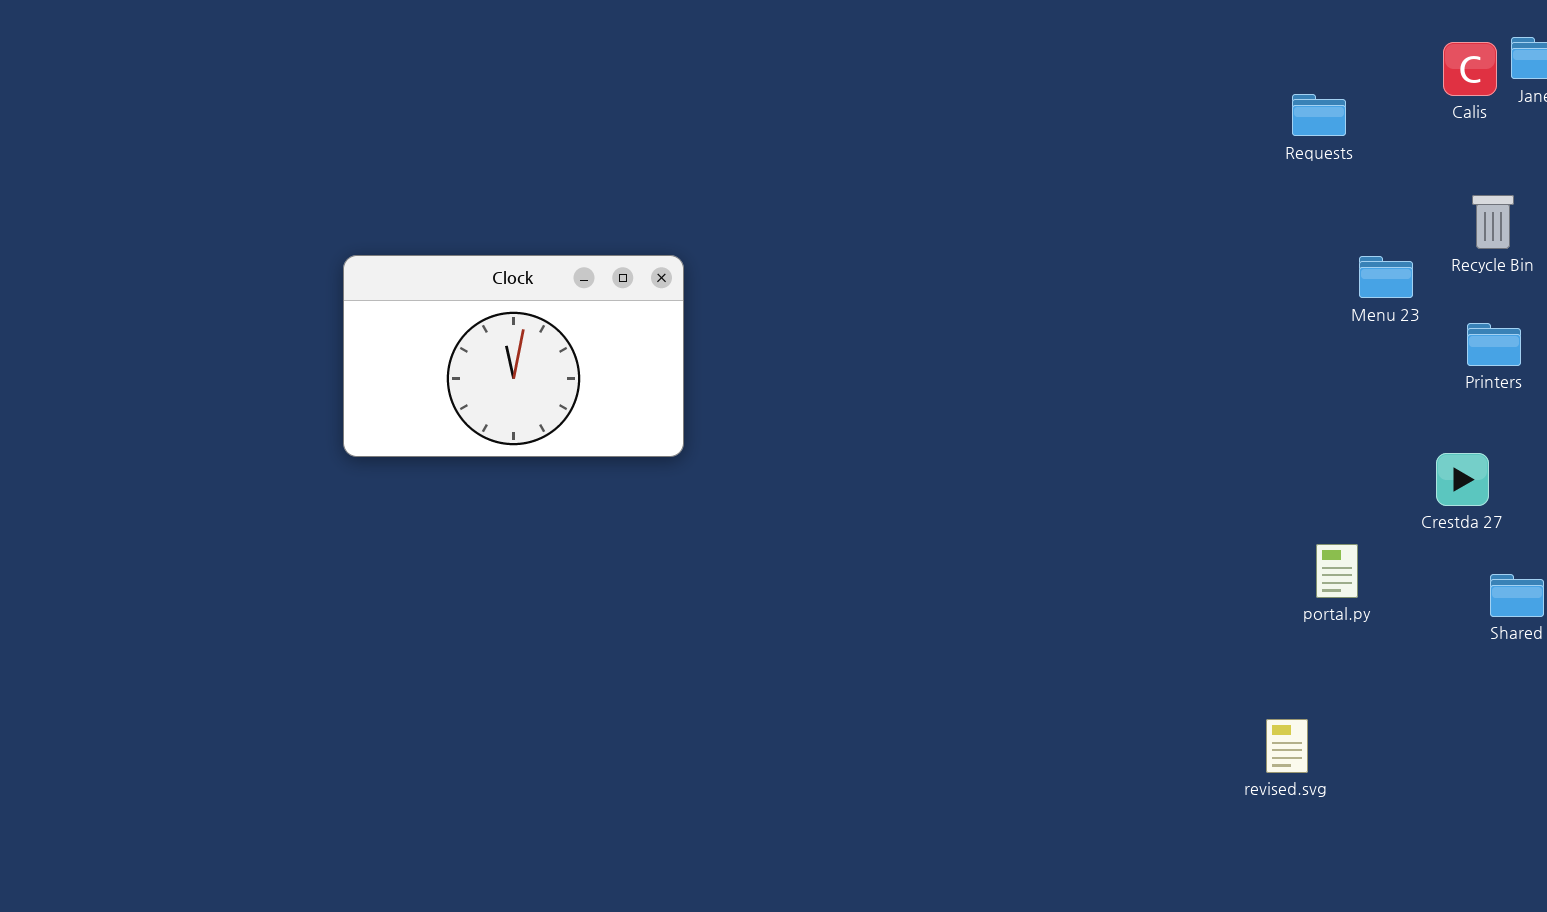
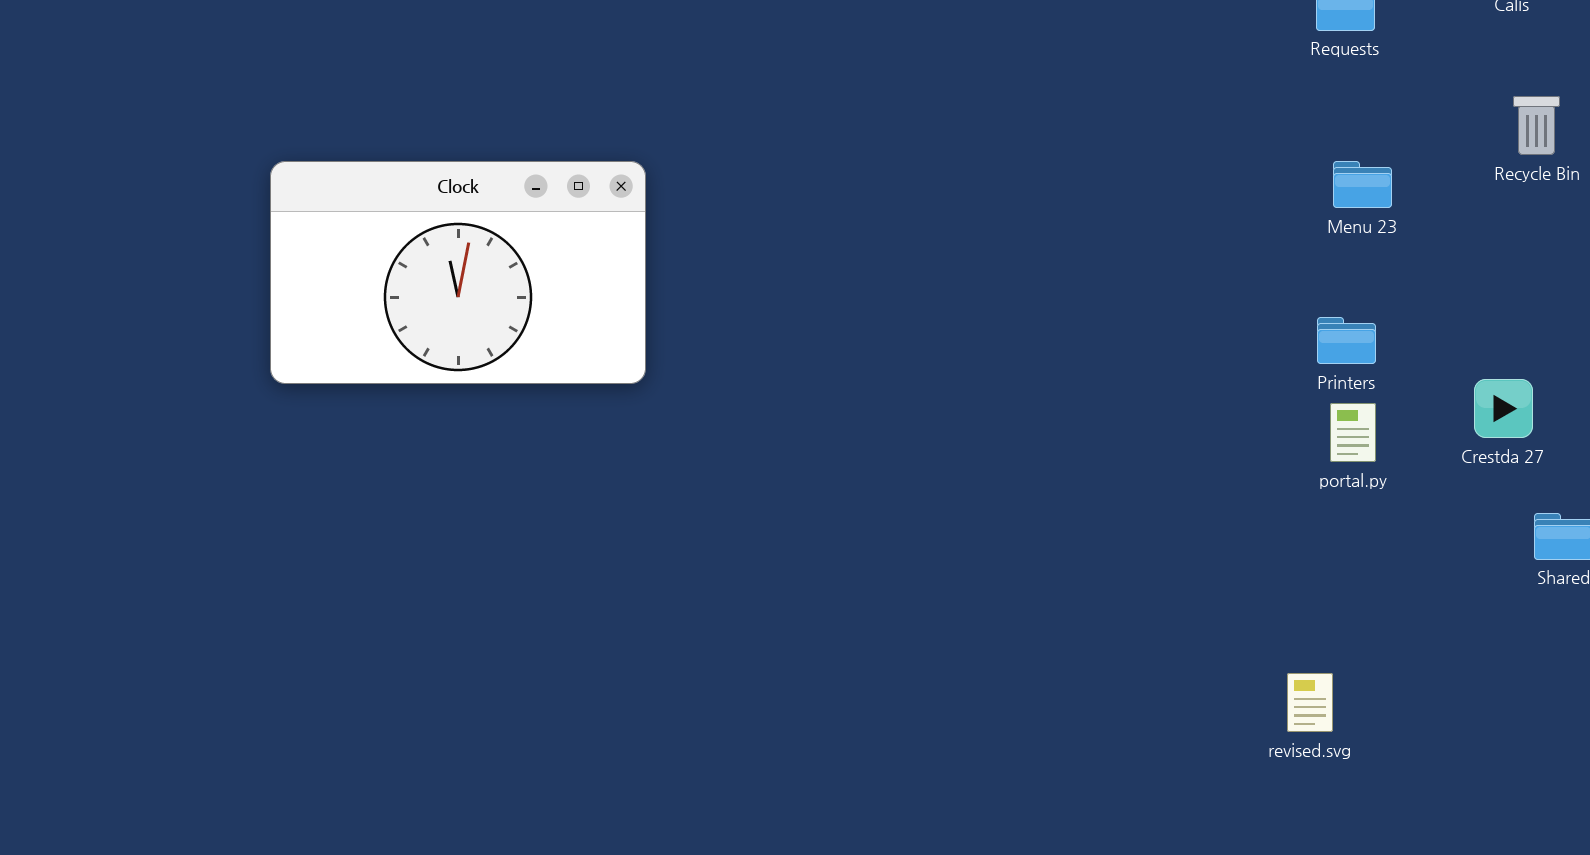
Menu 23: [1359,256,1413,298] -> [1333,161,1392,208], moved
Printers: [1467,323,1521,366] -> [1317,317,1376,364], moved
portal.py: [1316,544,1358,598] -> [1330,403,1376,462], moved

